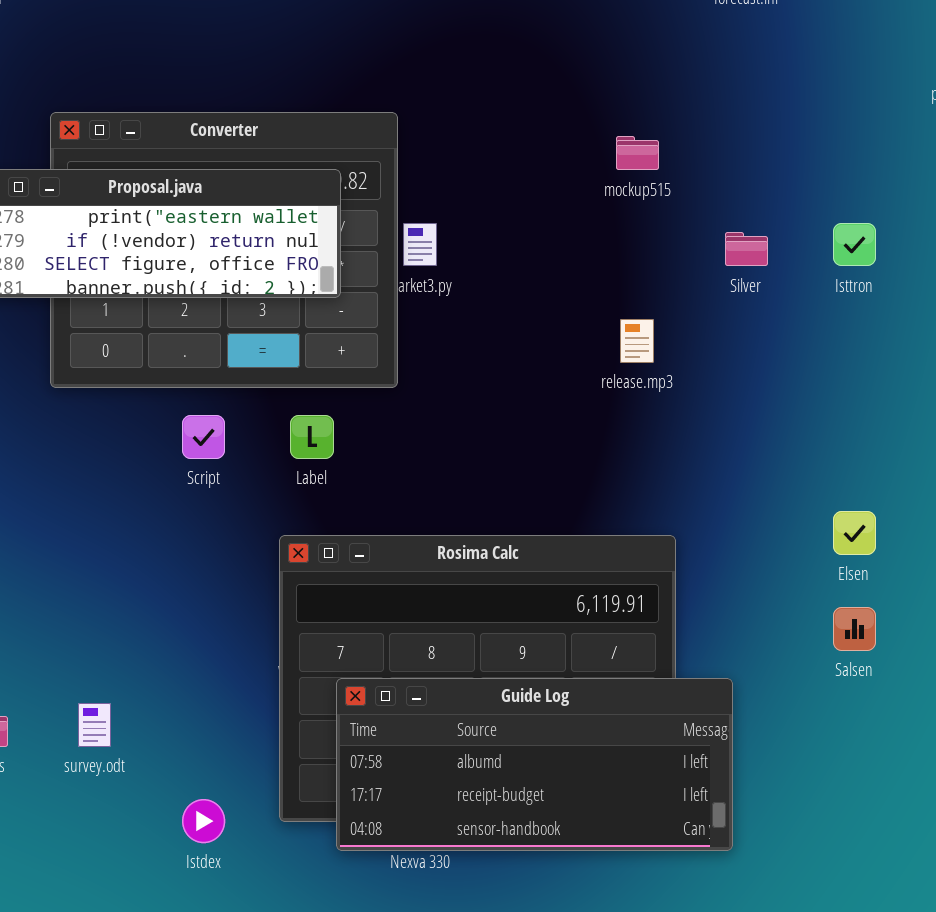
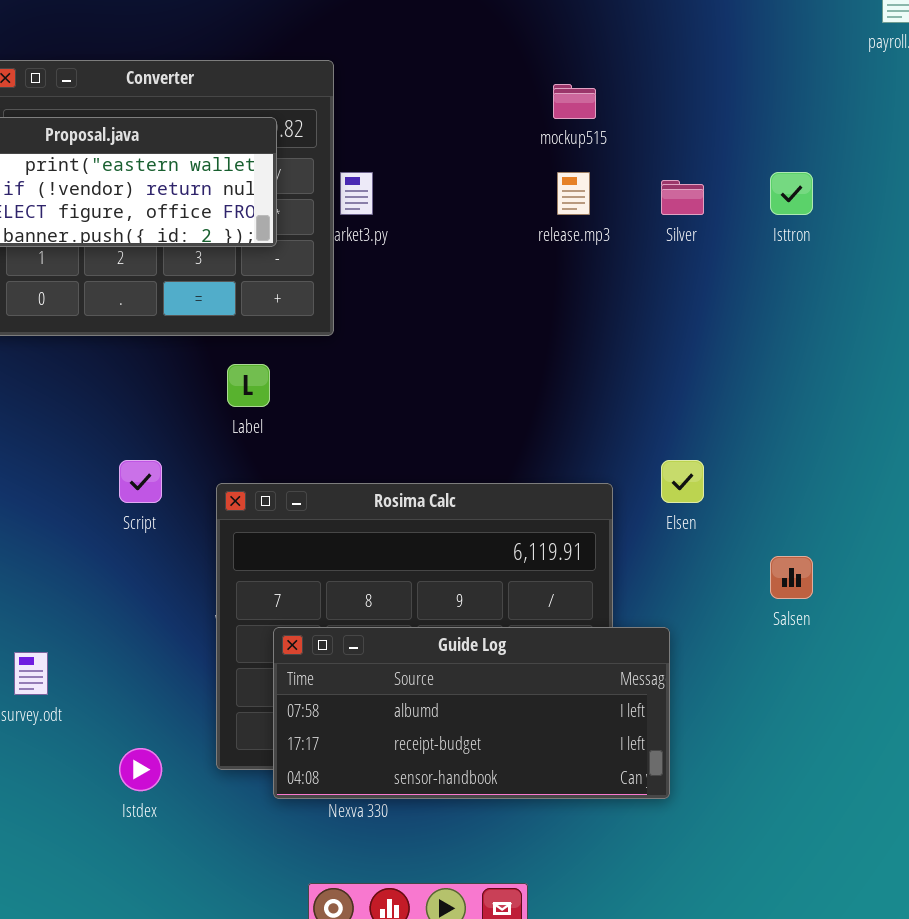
release.mp3: [620,319,654,363] -> [557,172,590,215], moved
Script: [182,415,225,459] -> [119,460,162,503], moved
Elsen: [833,511,876,555] -> [661,460,704,503], moved

